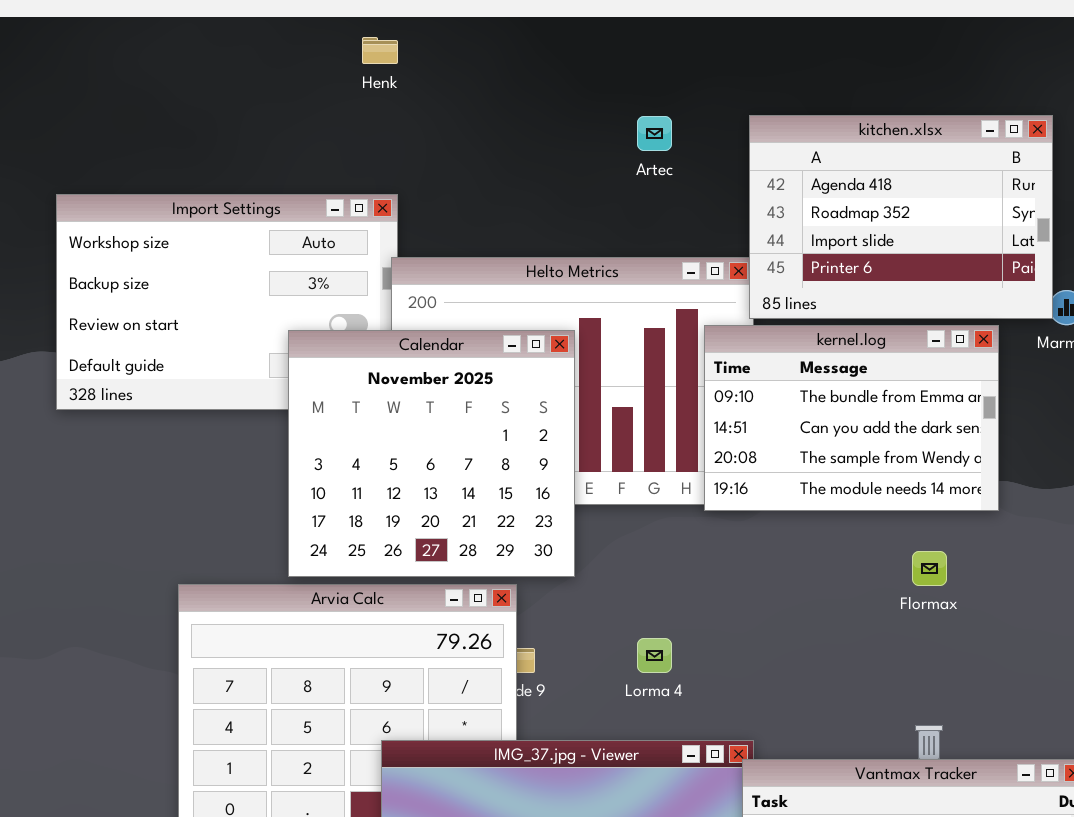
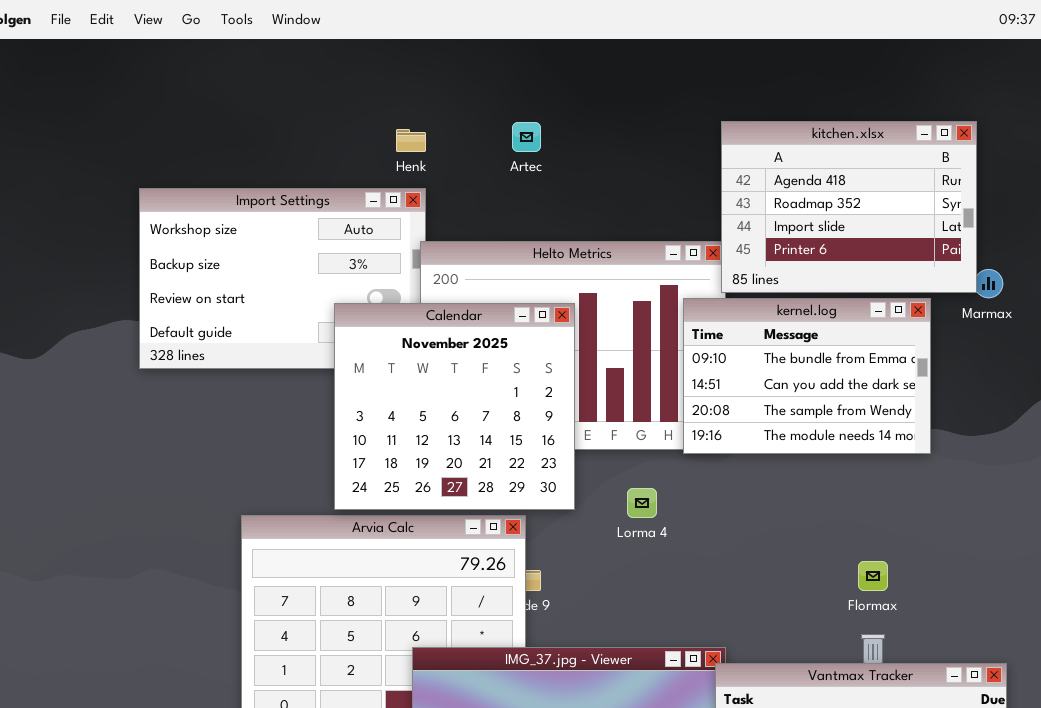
Henk: [362,37,398,64] -> [396,129,426,152], moved
Artec: [637,116,672,151] -> [512,122,541,152], moved
Flormax: [912,551,947,586] -> [858,561,888,591], moved
Lorma 4: [637,638,672,673] -> [627,488,657,518], moved

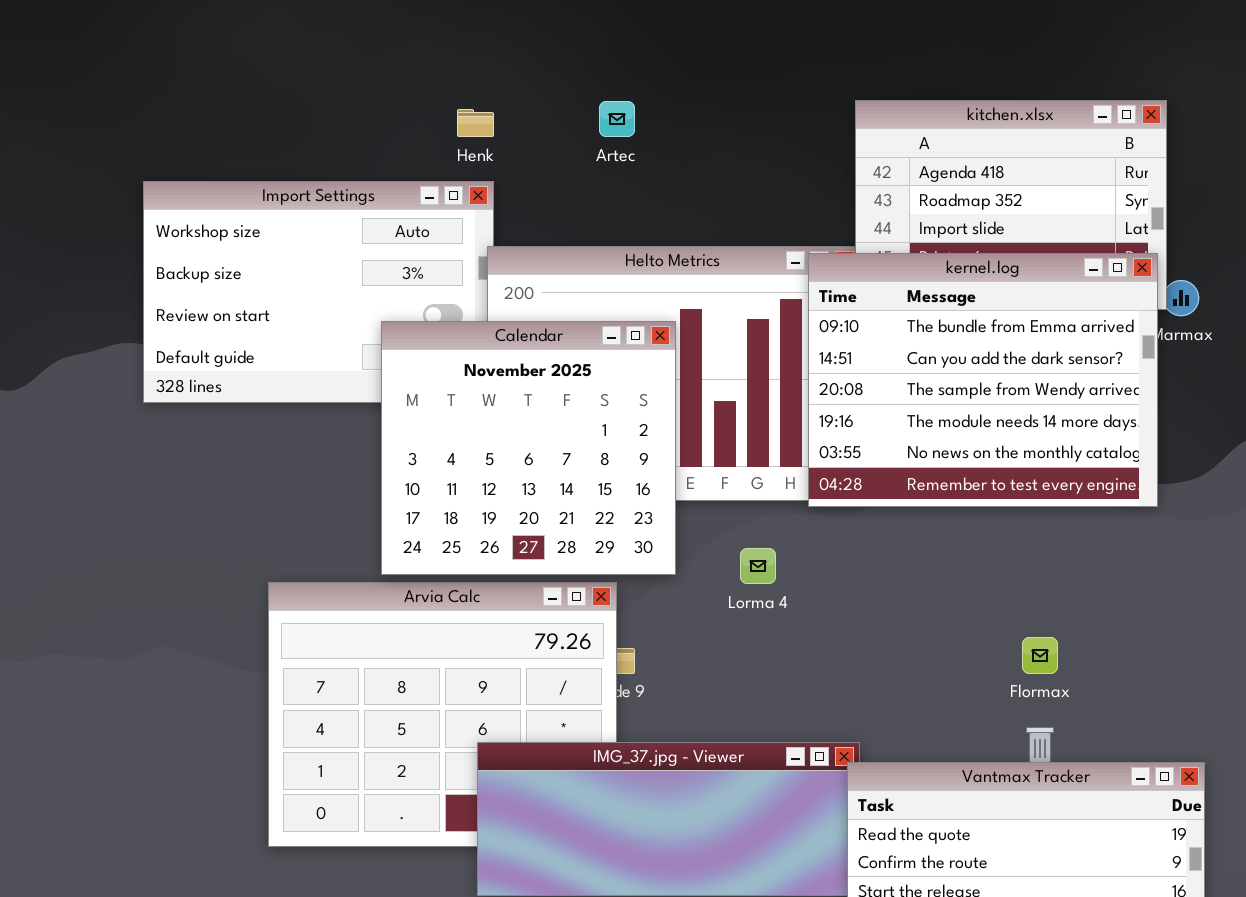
kernel.log: [683,298,931,454] -> [808,253,1158,507], resized

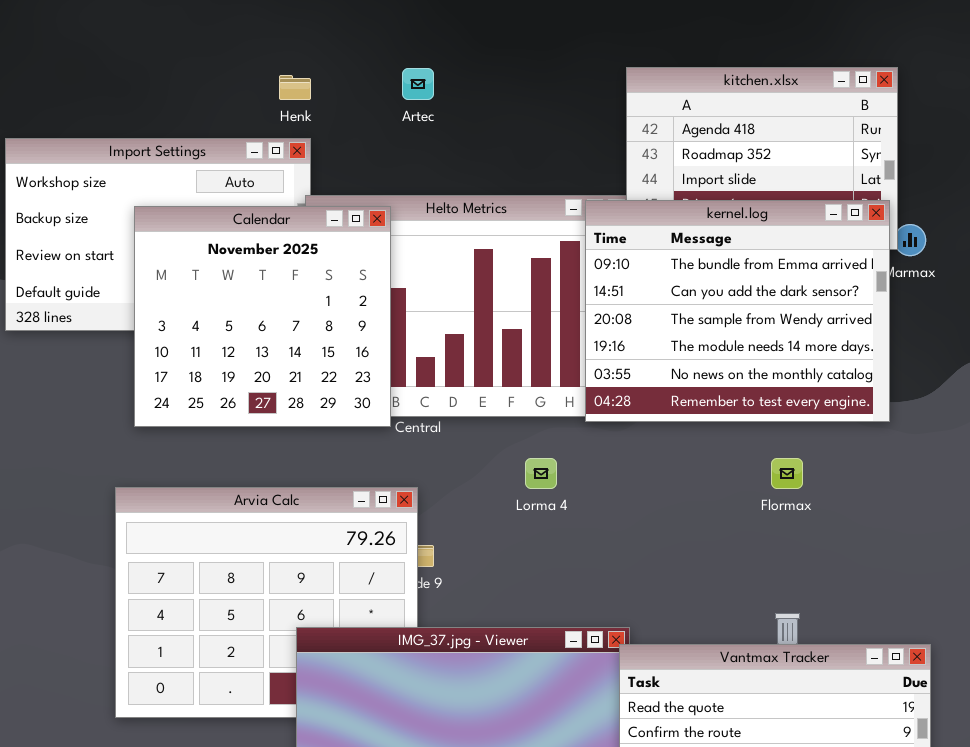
Calendar: [381,321,676,575] -> [134,206,391,427], moved
Flormax: [1022,637,1058,674] -> [771,458,803,489], moved

